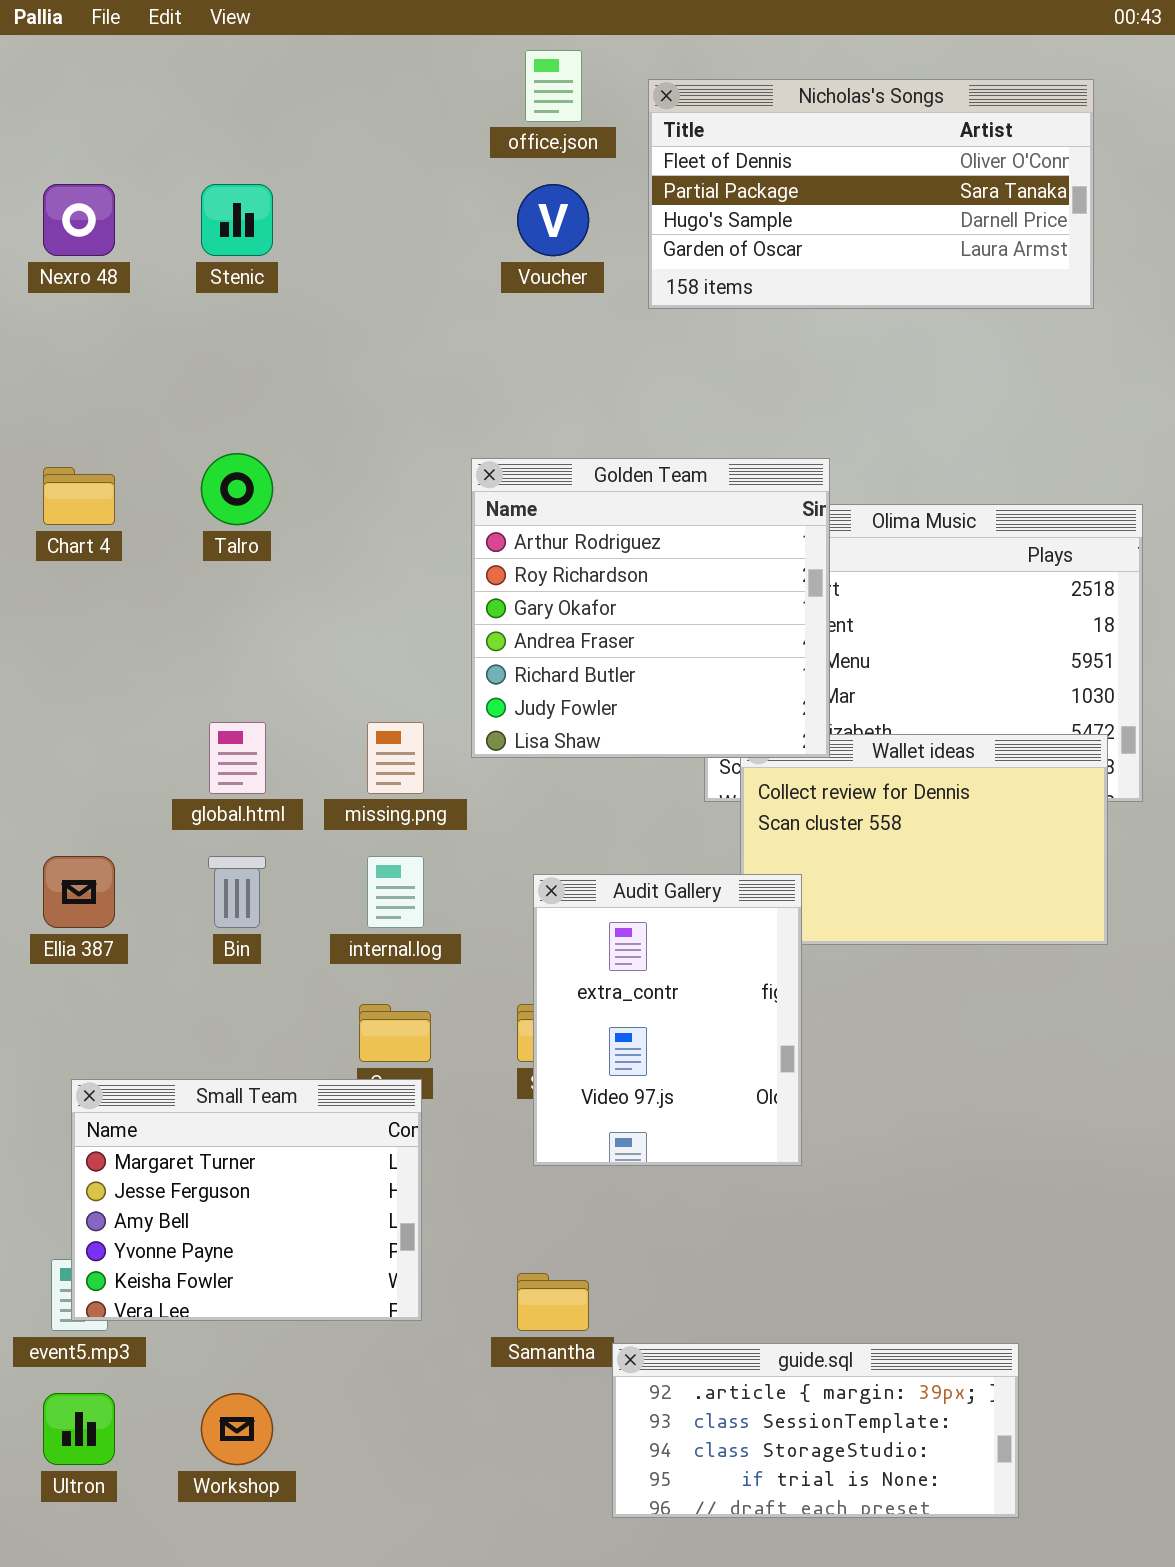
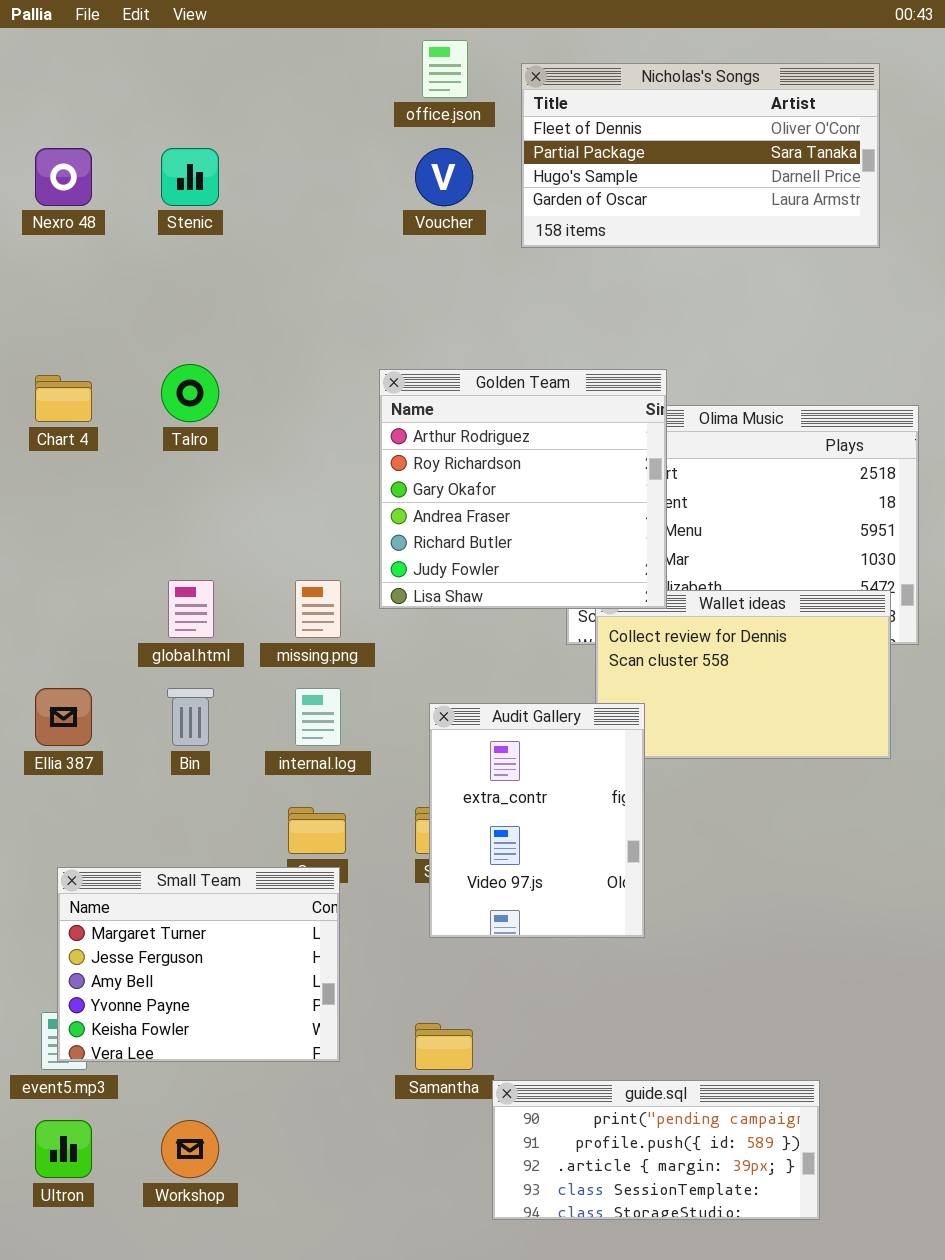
guide.sql: [612,1343,1019,1518] -> [492,1080,820,1220], scrolled up 2 rows

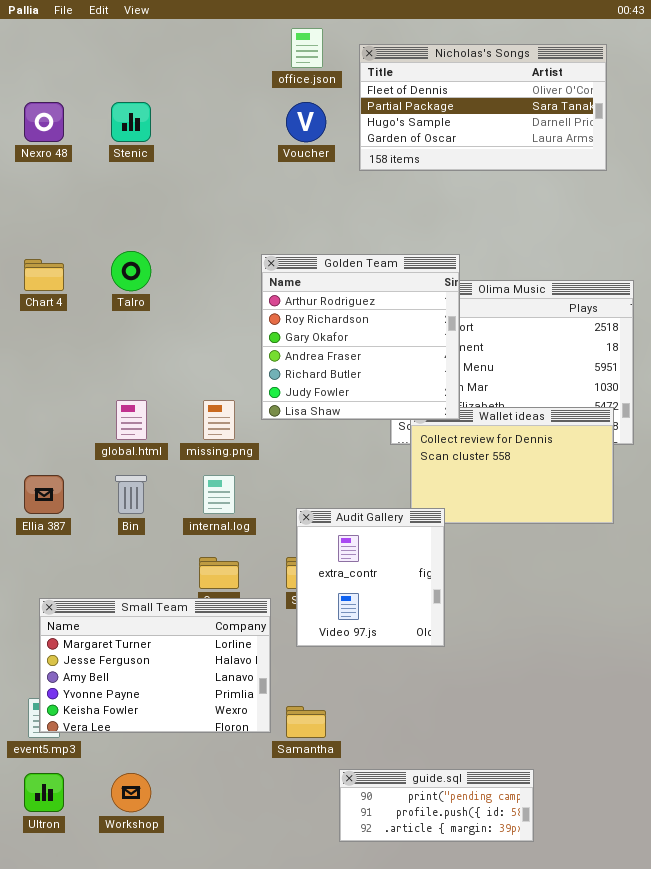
Audit Gallery: [429,703,645,938] -> [296,508,445,647], resized
Small Team: [57,867,340,1062] -> [39,598,271,733], resized
guide.sql: [492,1080,820,1220] -> [339,769,534,842], resized

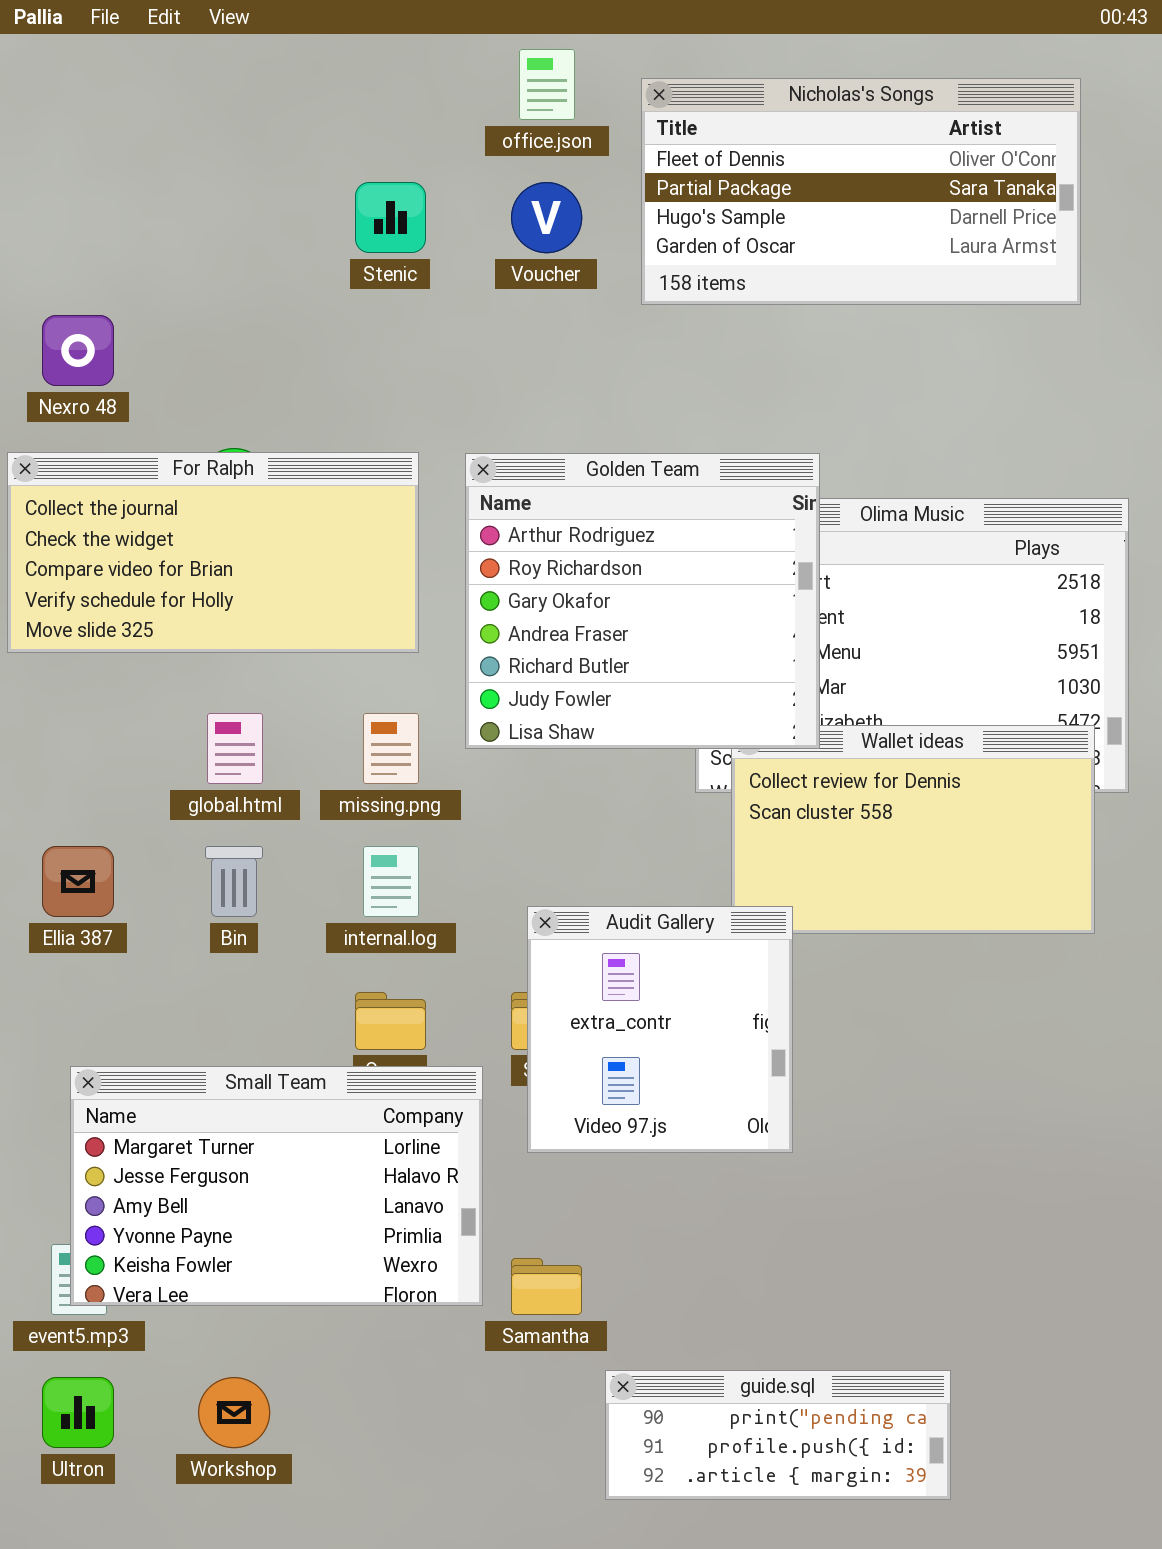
Nexro 48: [24,102,64,142] -> [42,315,114,386], moved
Stenic: [111,102,151,142] -> [355,182,426,253], moved
For Ralph: none -> [7,452,419,653], opened

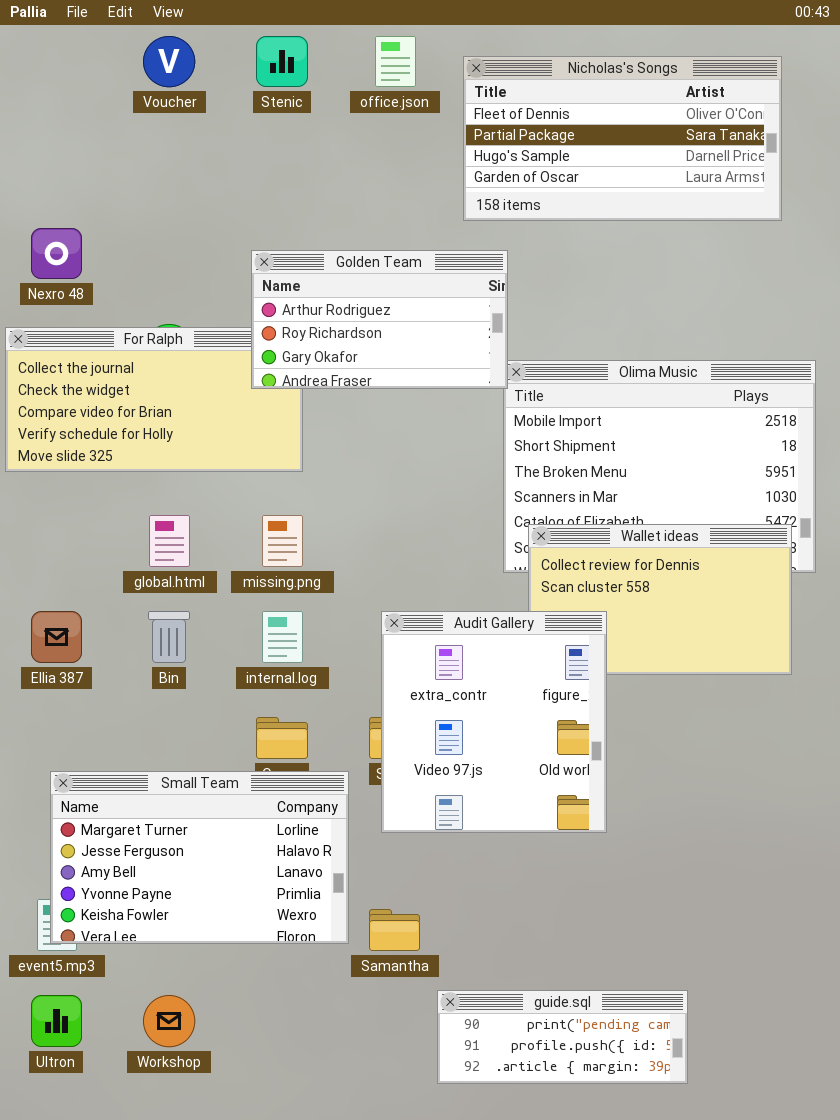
Stenic: [355,182,426,253] -> [256,36,308,87], moved
Voucher: [511,182,582,253] -> [143,36,195,87], moved
Golden Team: [465,453,820,749] -> [251,250,508,389], moved, resized
Audit Gallery: [527,906,793,1153] -> [381,611,607,833], resized

